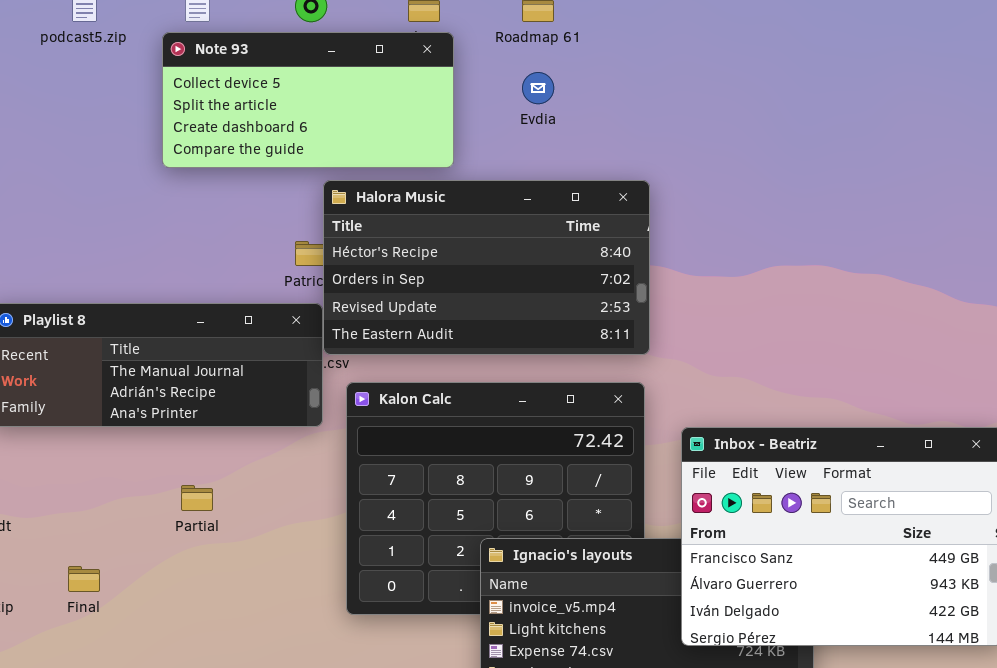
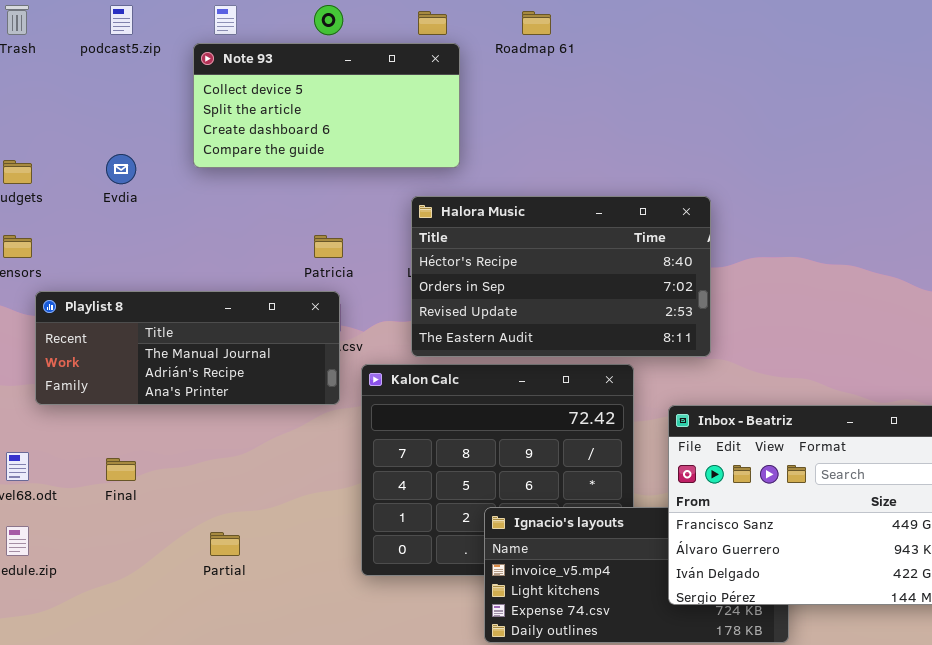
Evdia: [522,72,554,104] -> [106,154,136,184], moved
Halora Music: [323,180,650,355] -> [411,196,711,357], moved
Partial: [181,485,213,511] -> [210,532,240,556], moved
Final: [68,566,100,592] -> [106,458,136,481], moved

